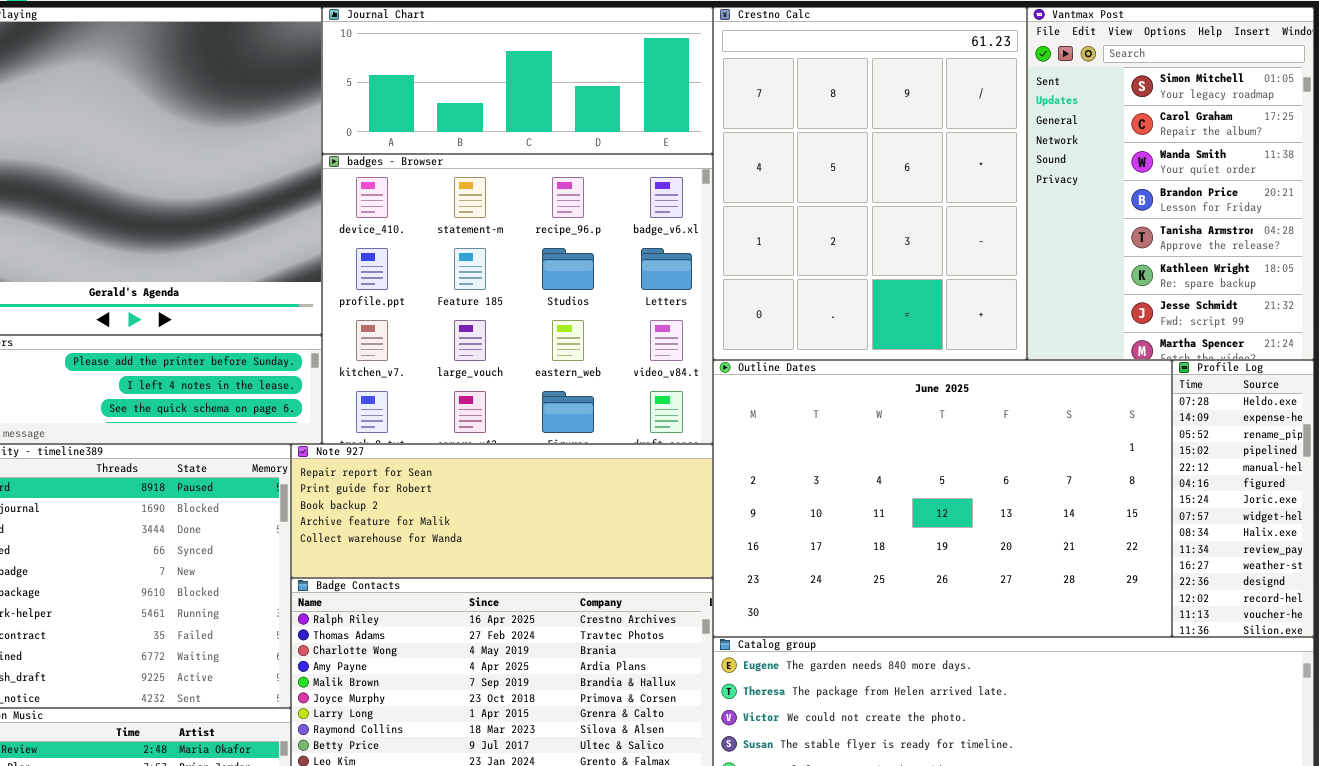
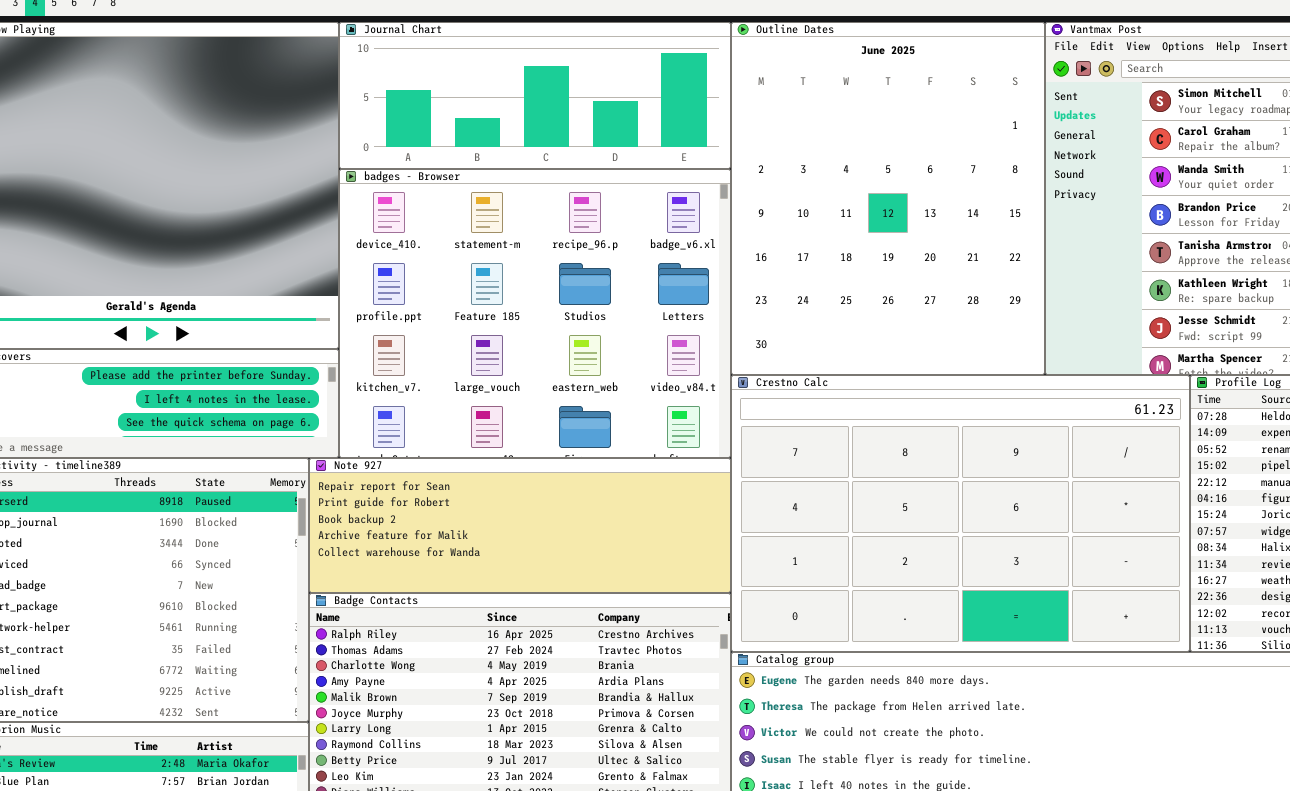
Crestno Calc: [713,7,1027,360] -> [731,375,1190,652], moved, resized
Outline Dates: [713,360,1172,637] -> [731,22,1045,375], moved, resized

